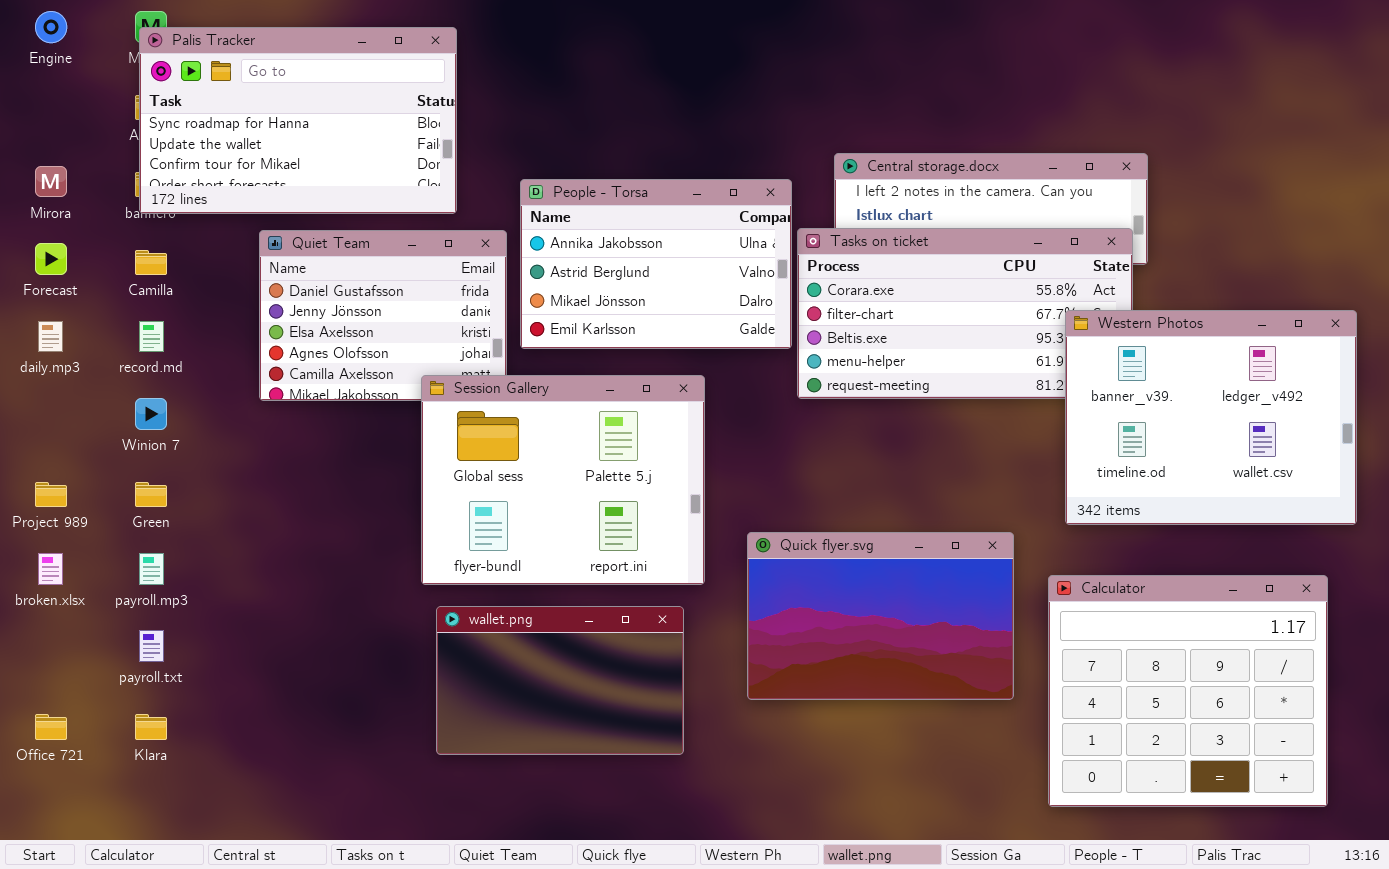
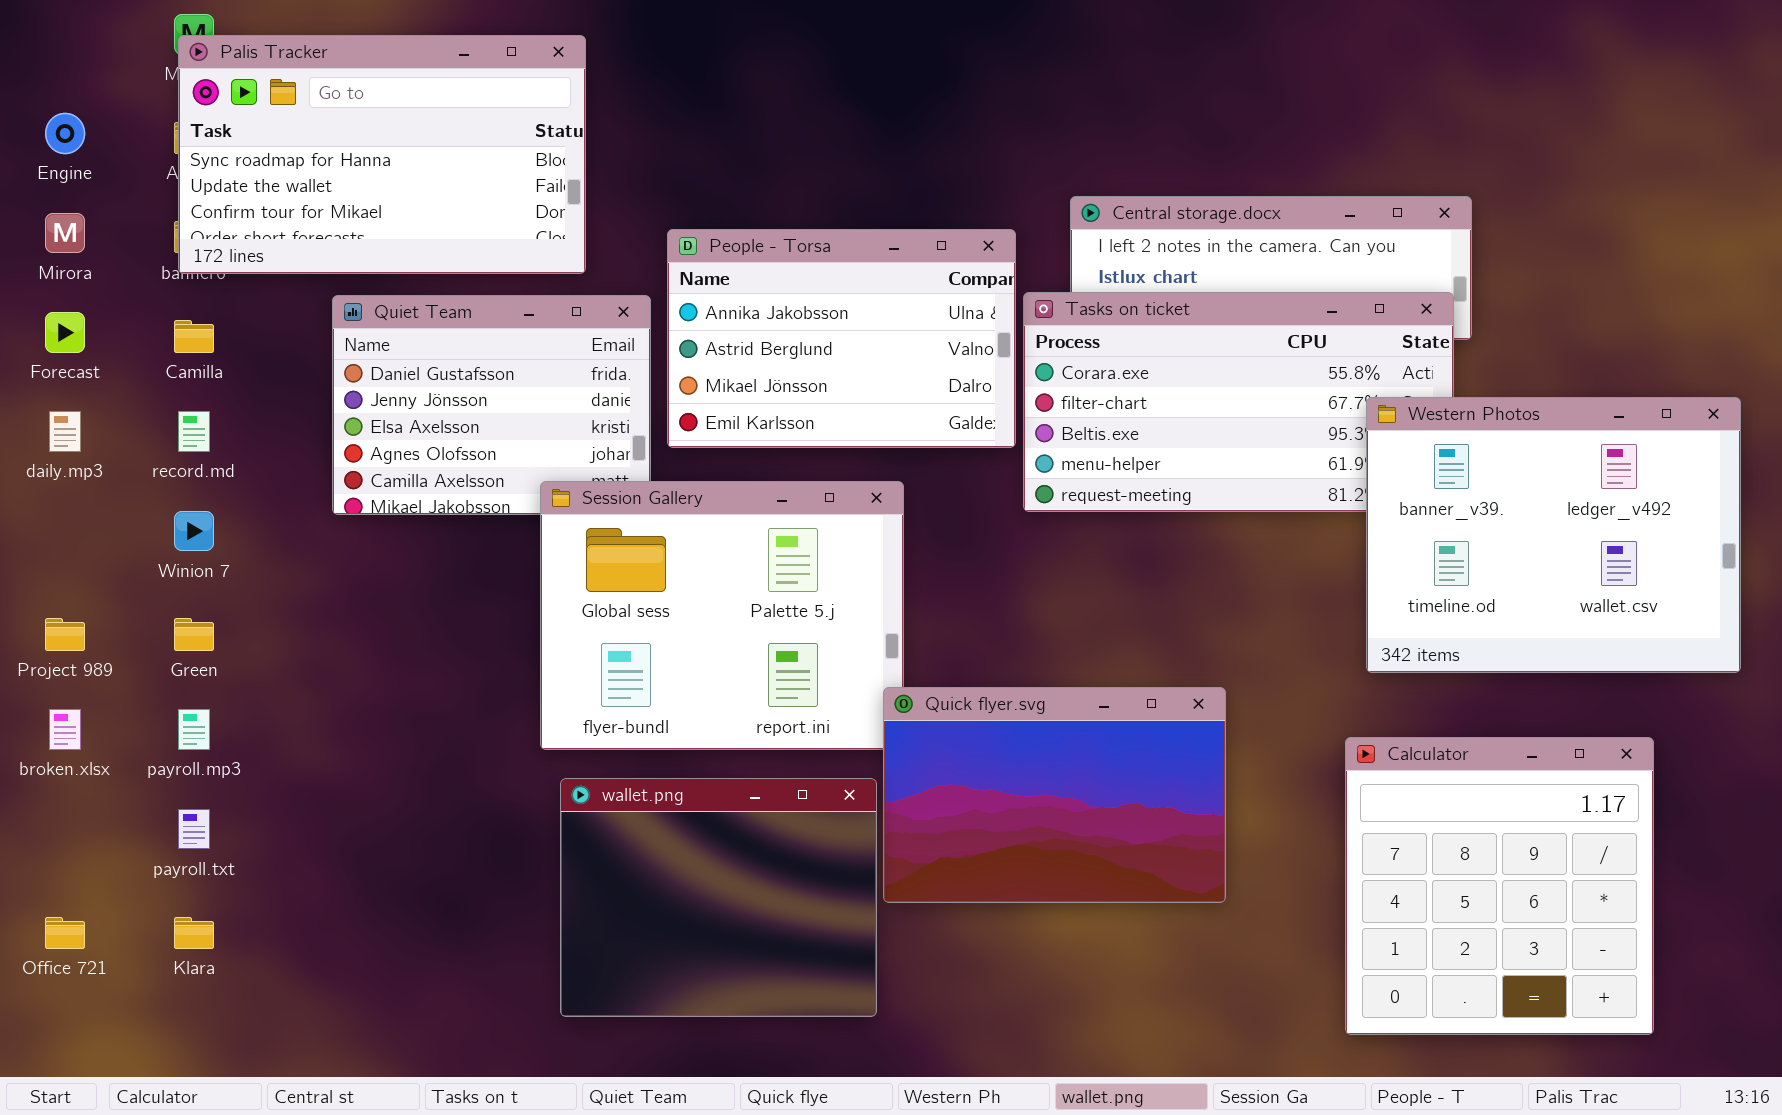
Engine: [35,11,67,43] -> [45,113,85,154], moved
Quick flyer.svg: [747,532,1014,700] -> [883,687,1226,903], moved
Calculator: [1048,575,1328,807] -> [1345,737,1654,1035], resized
wallet.png: [436,606,684,755] -> [560,778,877,1017], resized

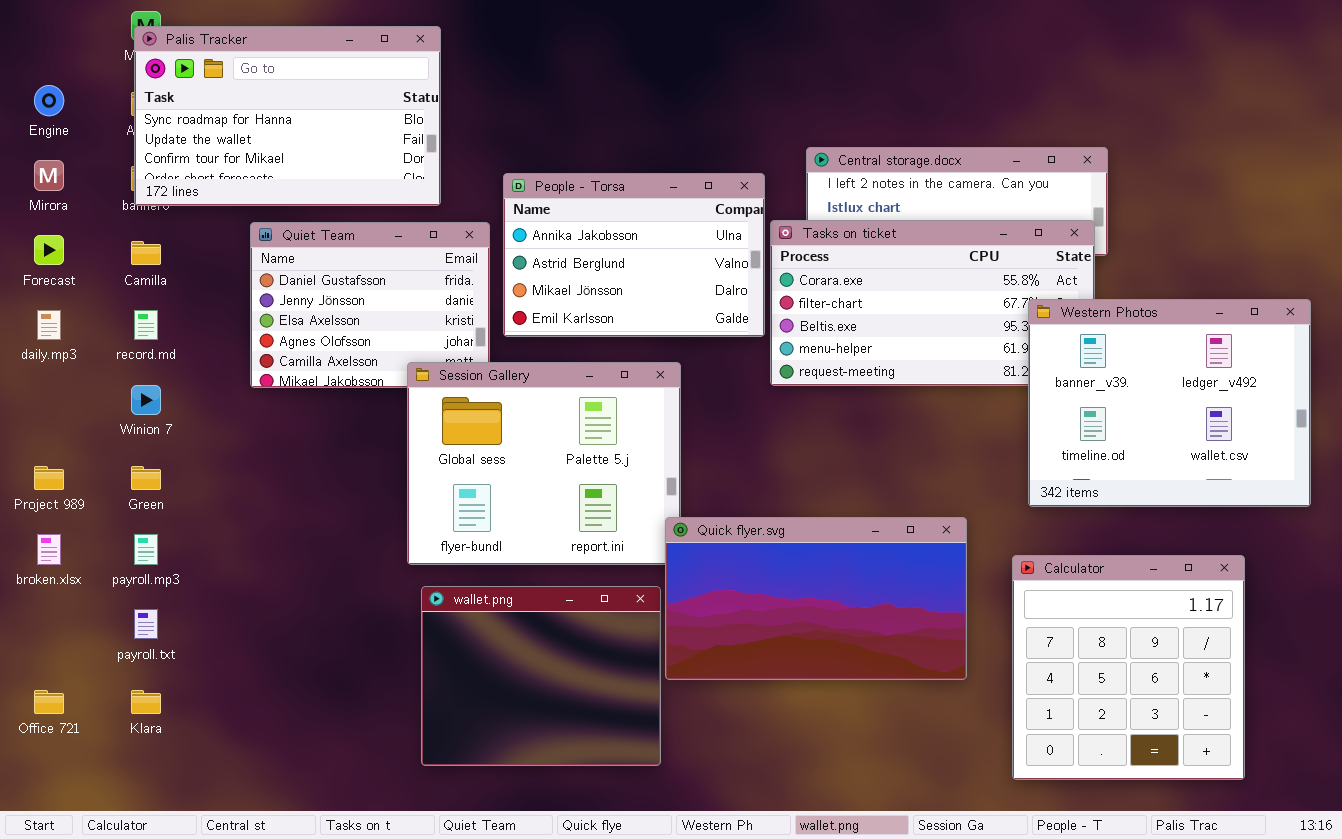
Quick flyer.svg: [883,687,1226,903] -> [665,517,967,680], resized

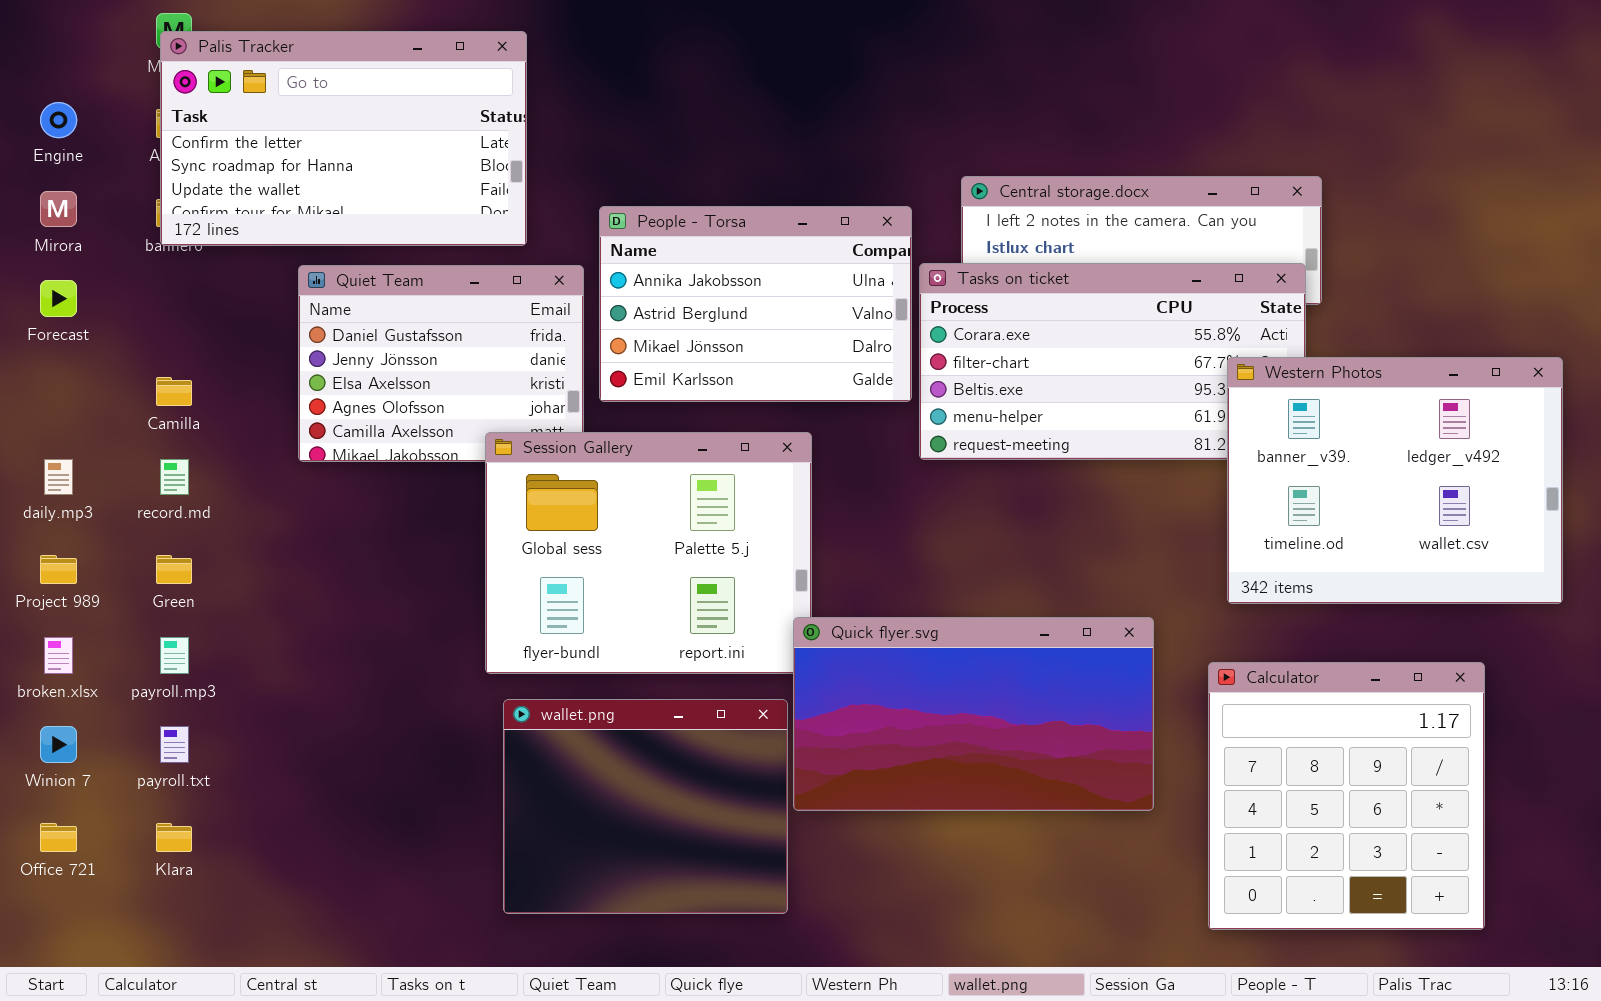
Palis Tracker: [134,26,441,206] -> [160,31,527,246], scrolled up 1 row
Camilla: [131,241,161,265] -> [156,377,192,406], moved
daily.mp3: [37,310,61,340] -> [44,459,73,495], moved
record.md: [134,310,158,340] -> [160,459,189,495], moved
Winion 7: [131,385,161,415] -> [40,726,77,763], moved

